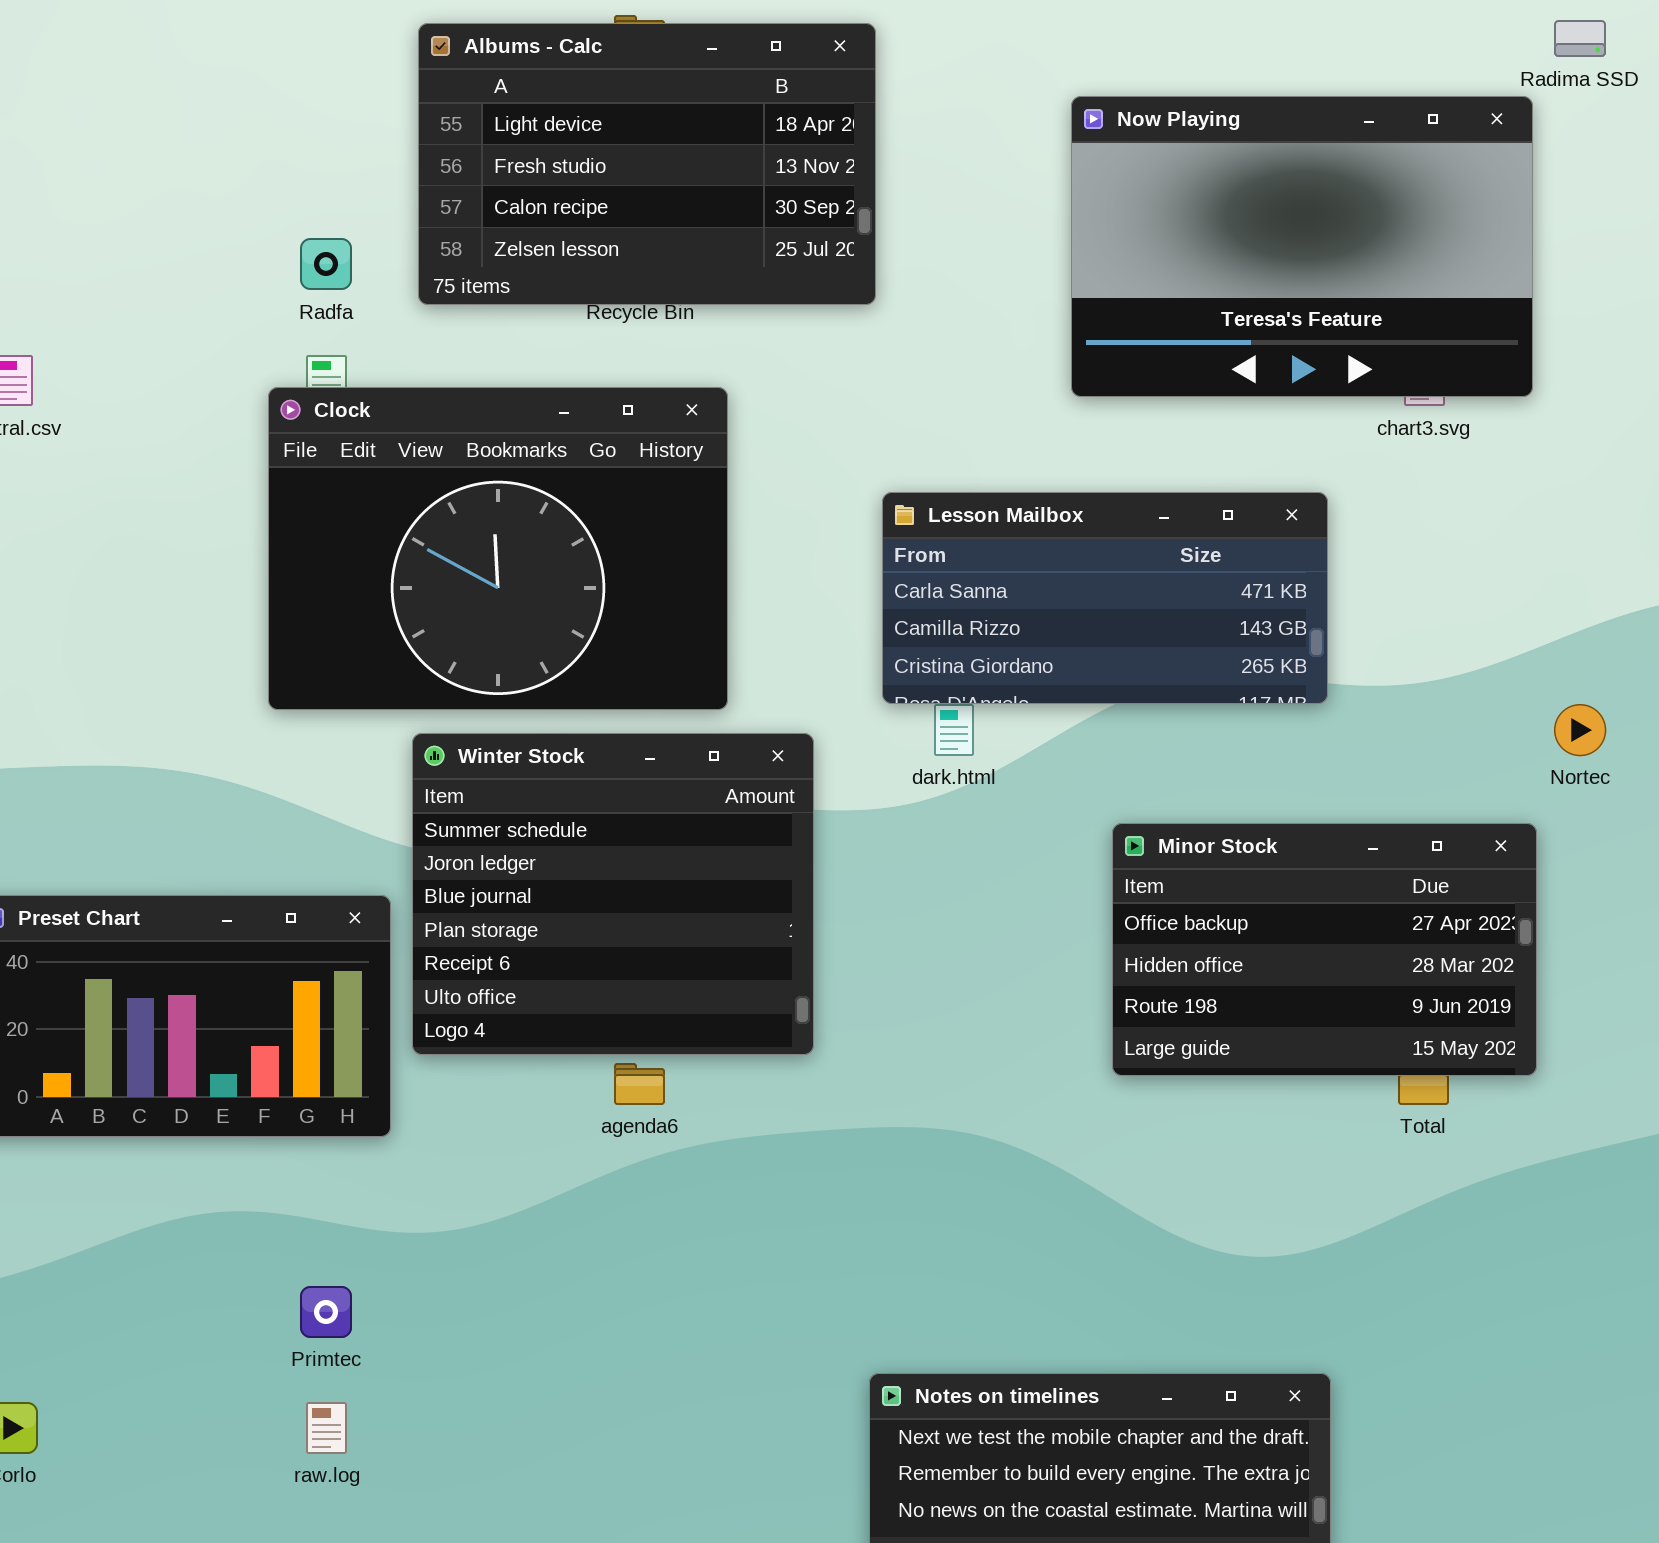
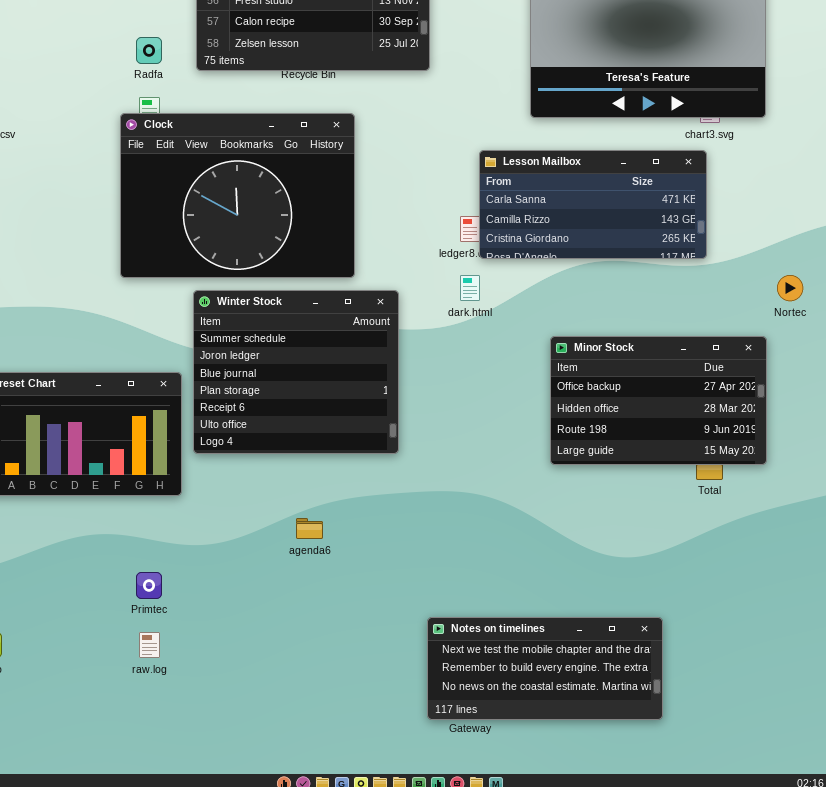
Lesson Mailbox: [882,492,1328,704] -> [479,150,707,259], moved
agenda6: [614,1063,665,1105] -> [296,518,323,539], moved

